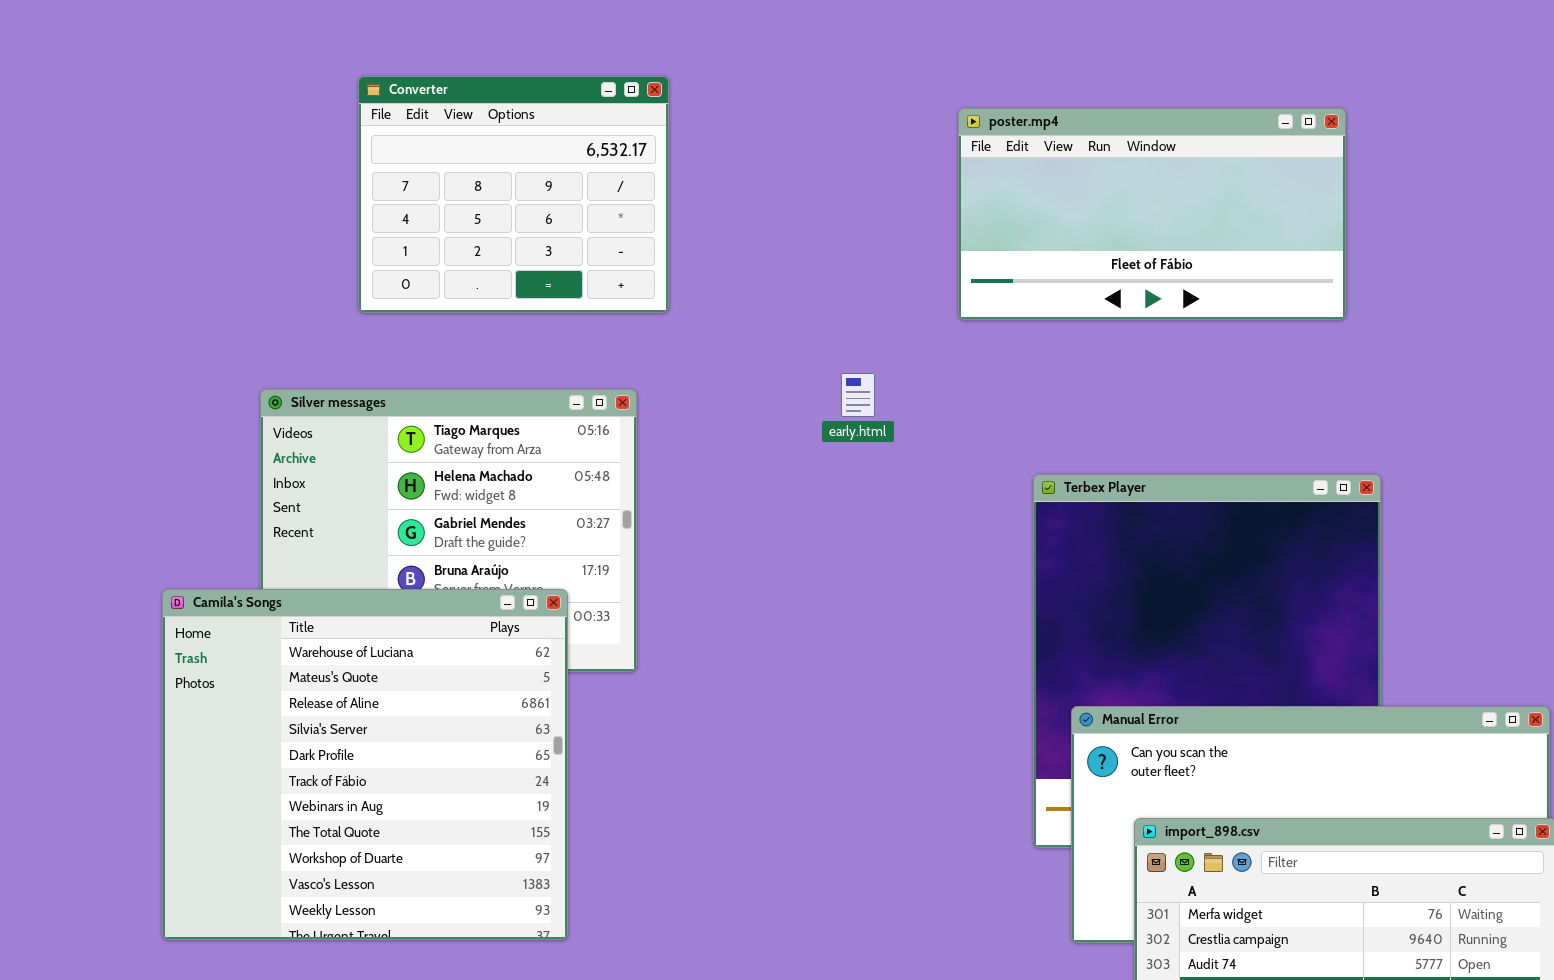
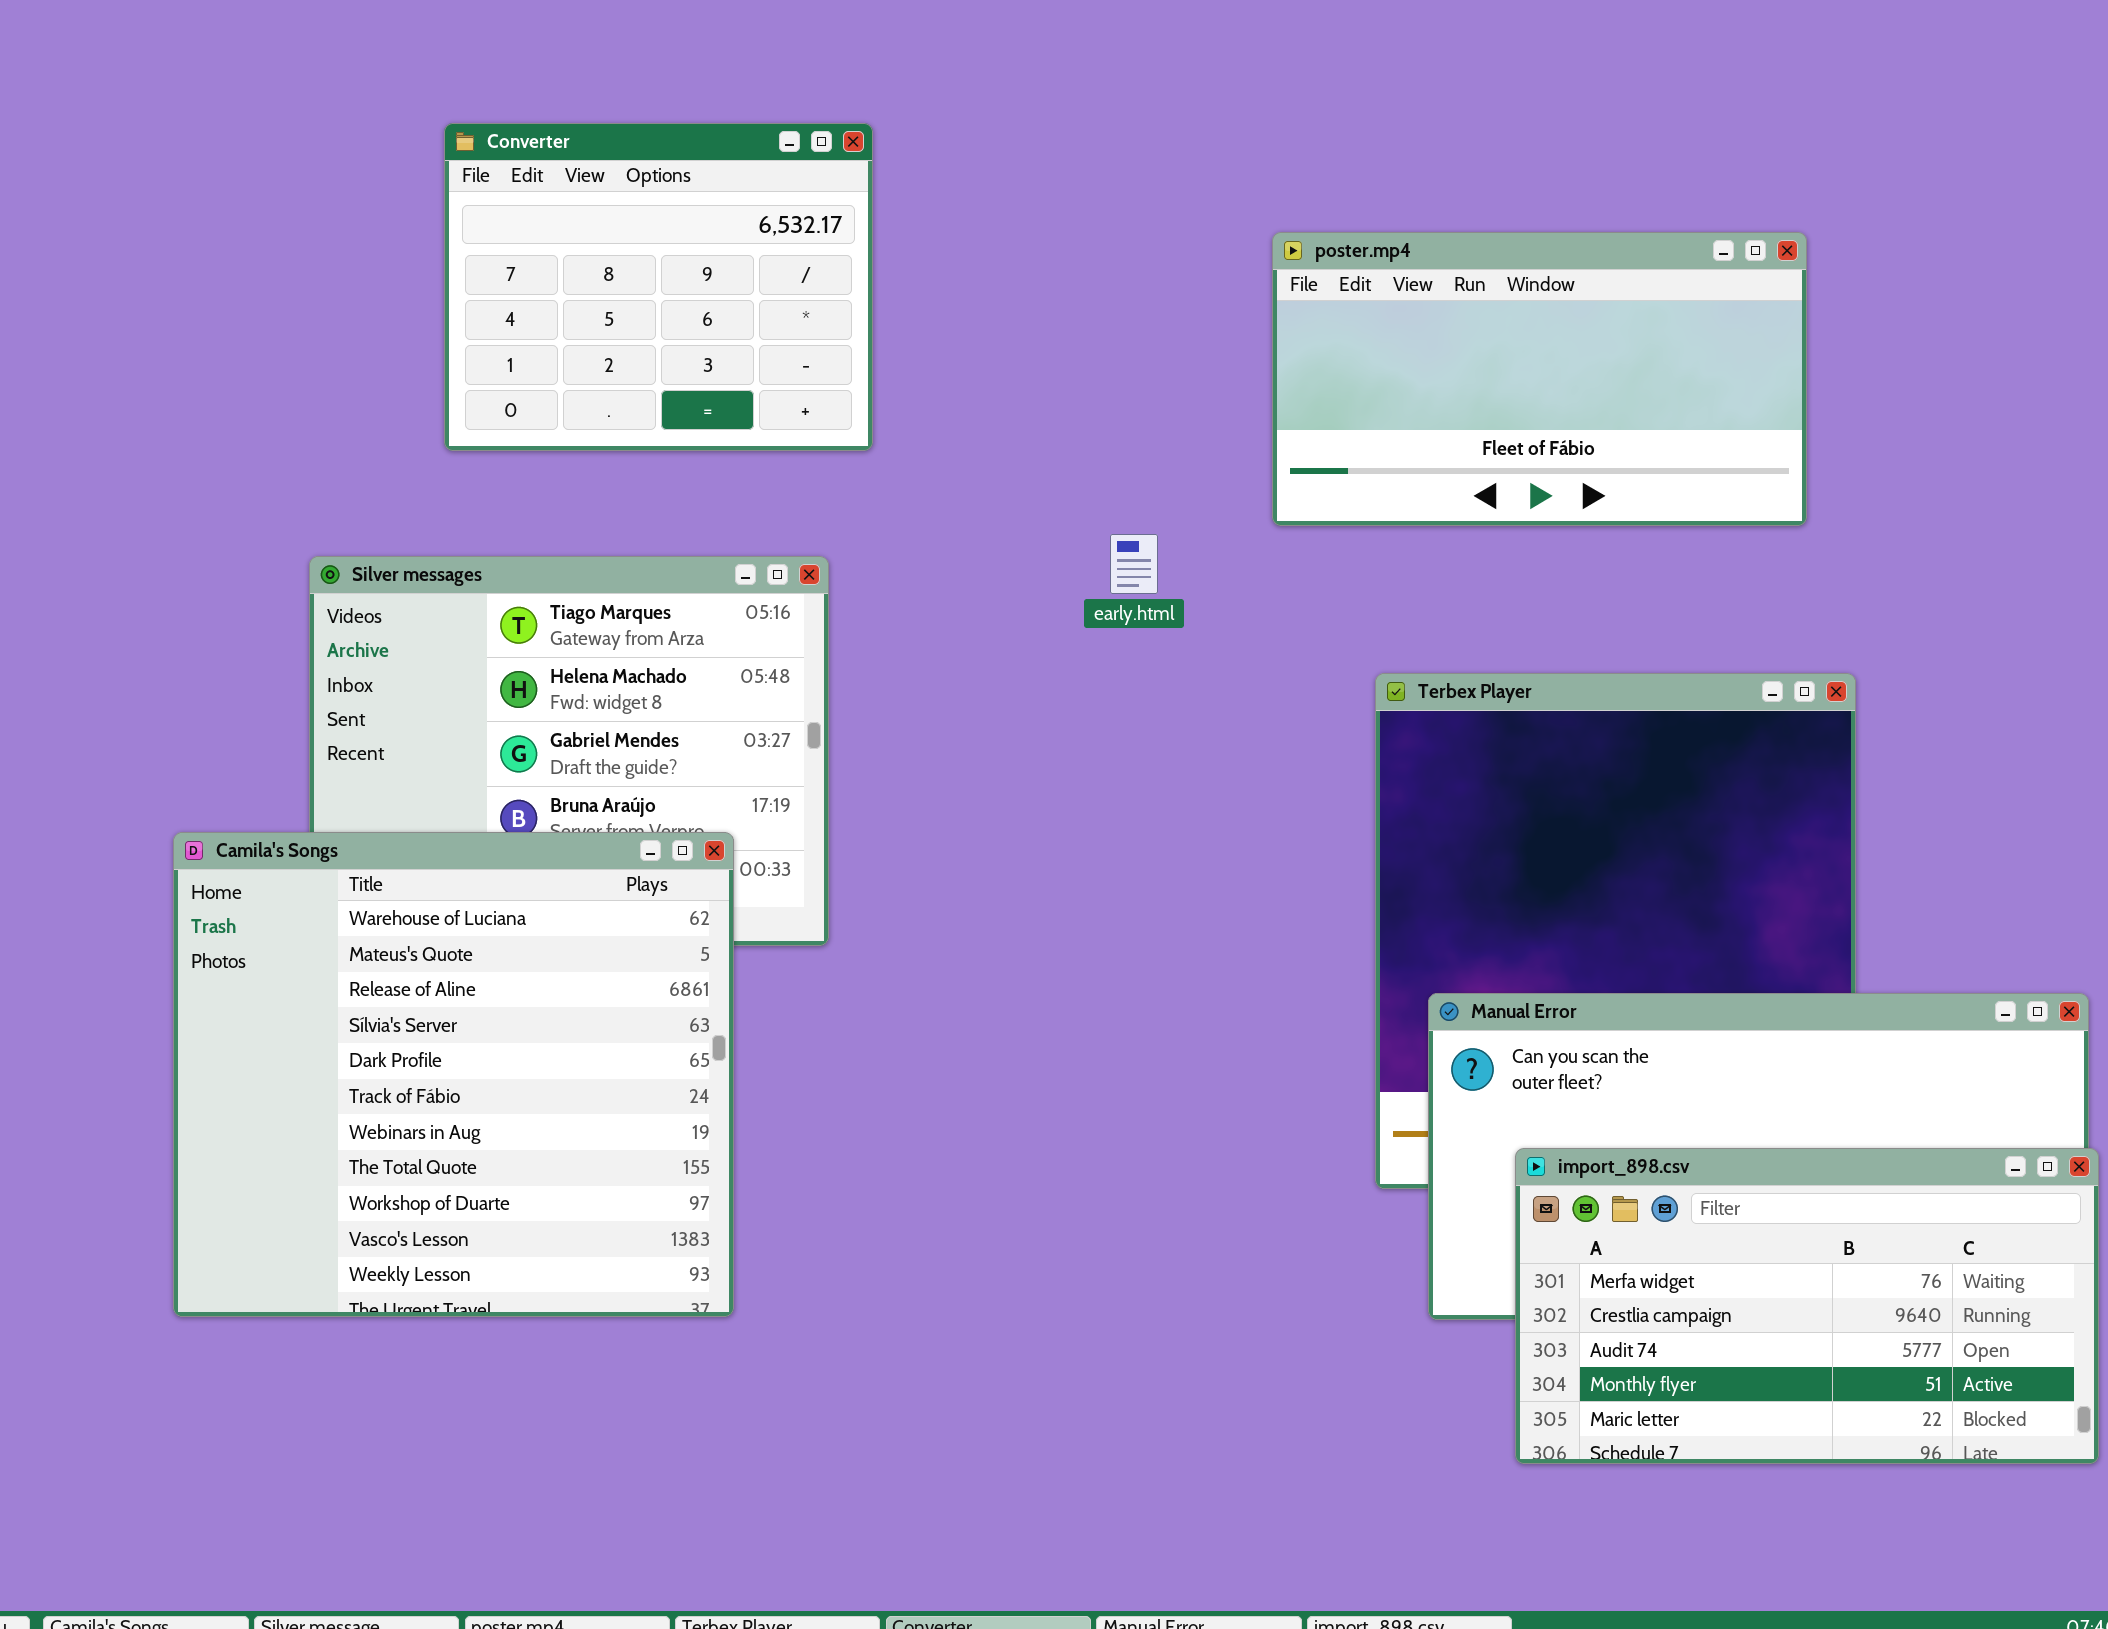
poster.mp4: [958,108,1346,320] -> [1272,232,1807,526], moved

